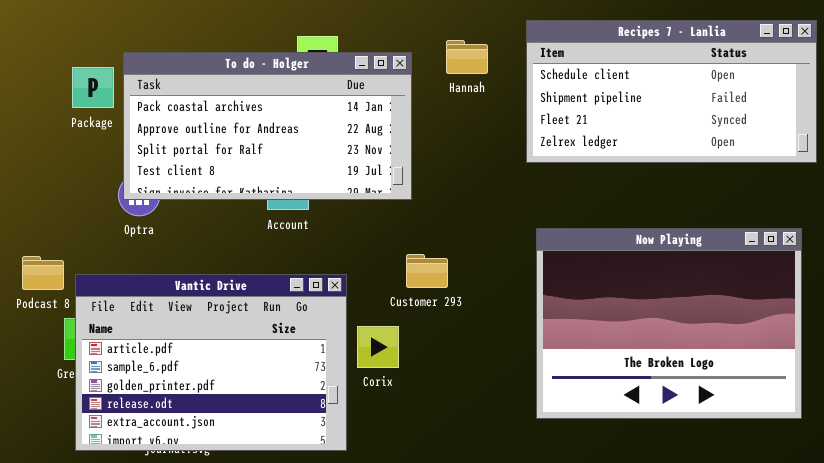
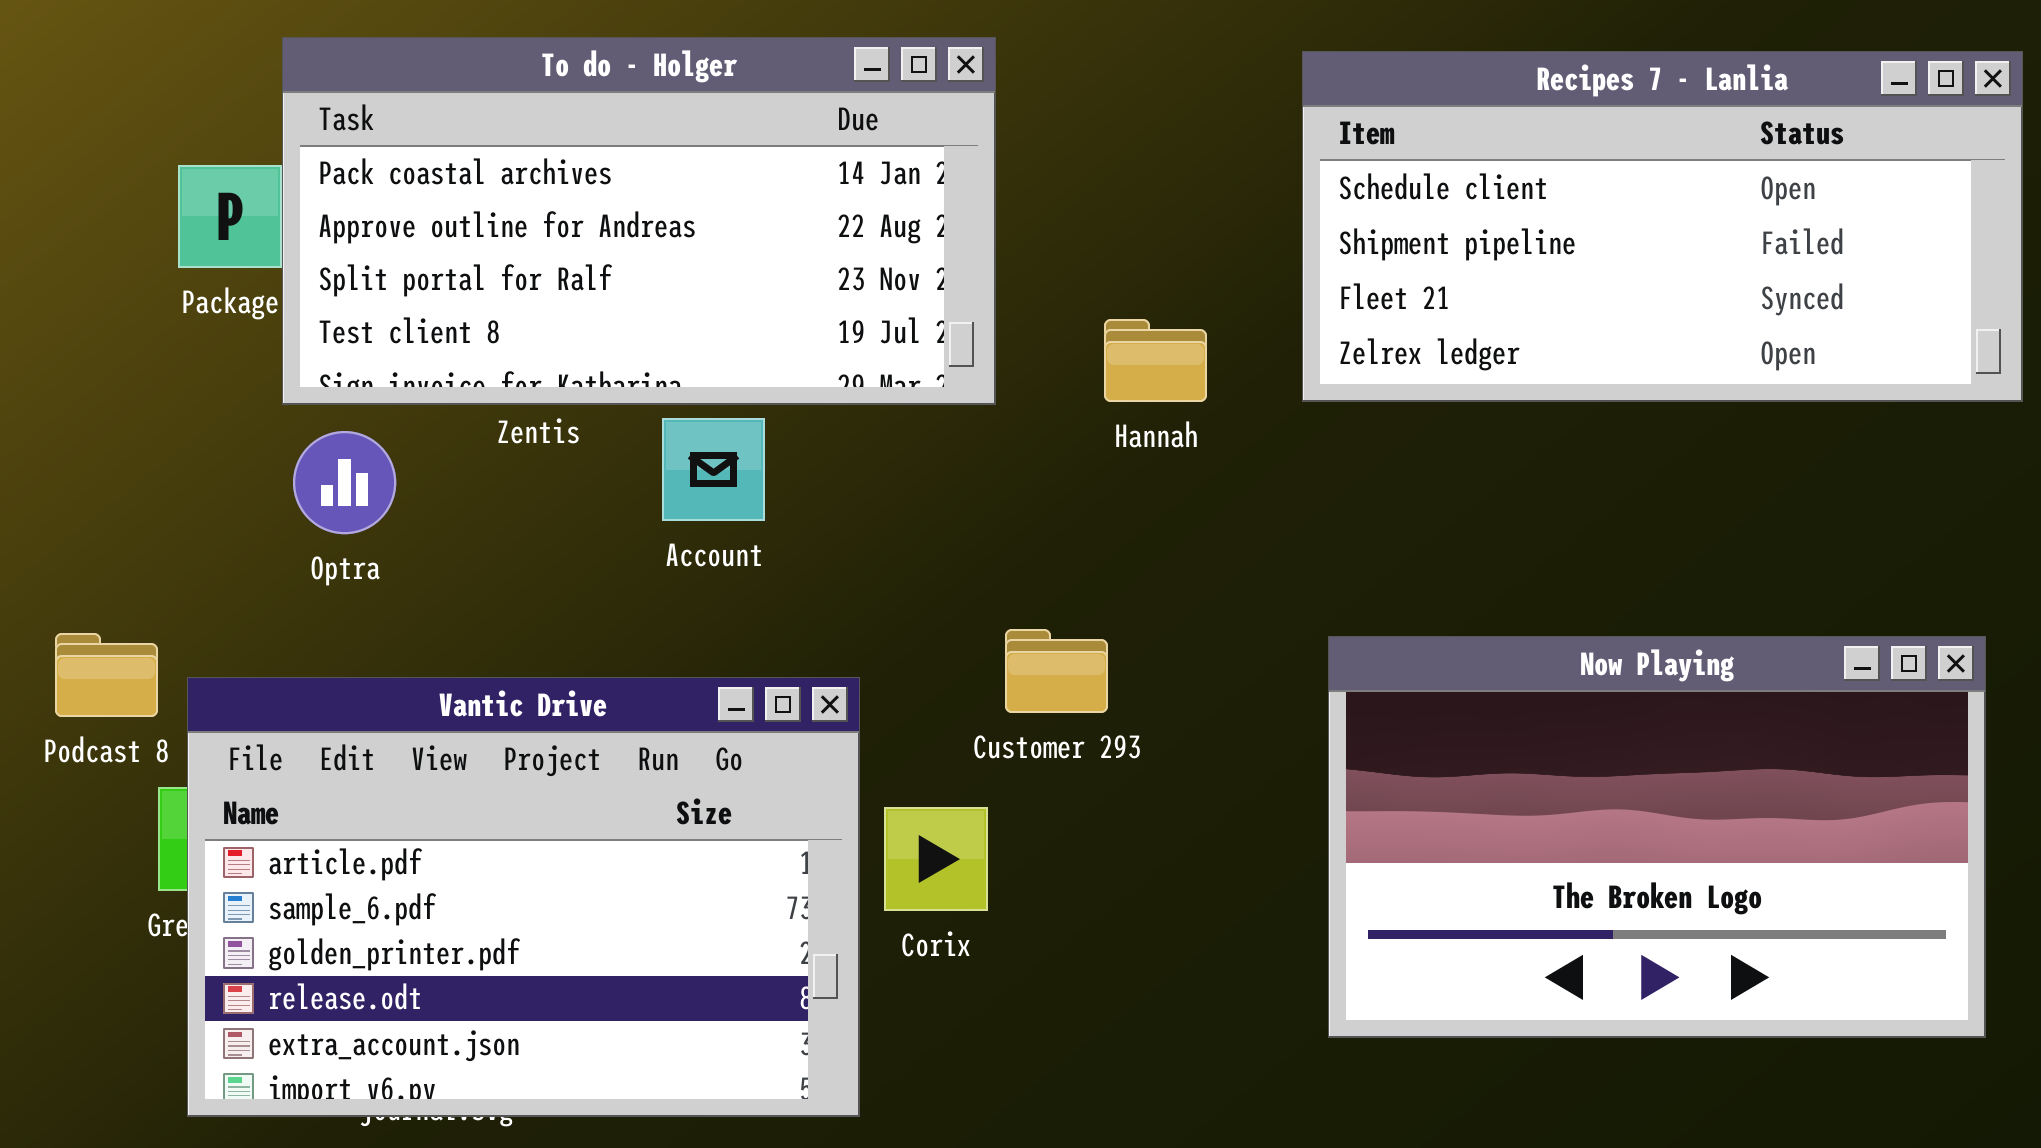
Hannah: [446,40,488,74] -> [1104,319,1207,402], moved
To do - Holger: [123,52,412,200] -> [282,37,996,405], moved
Now Playing: [536,228,802,419] -> [1328,636,1986,1038], resized

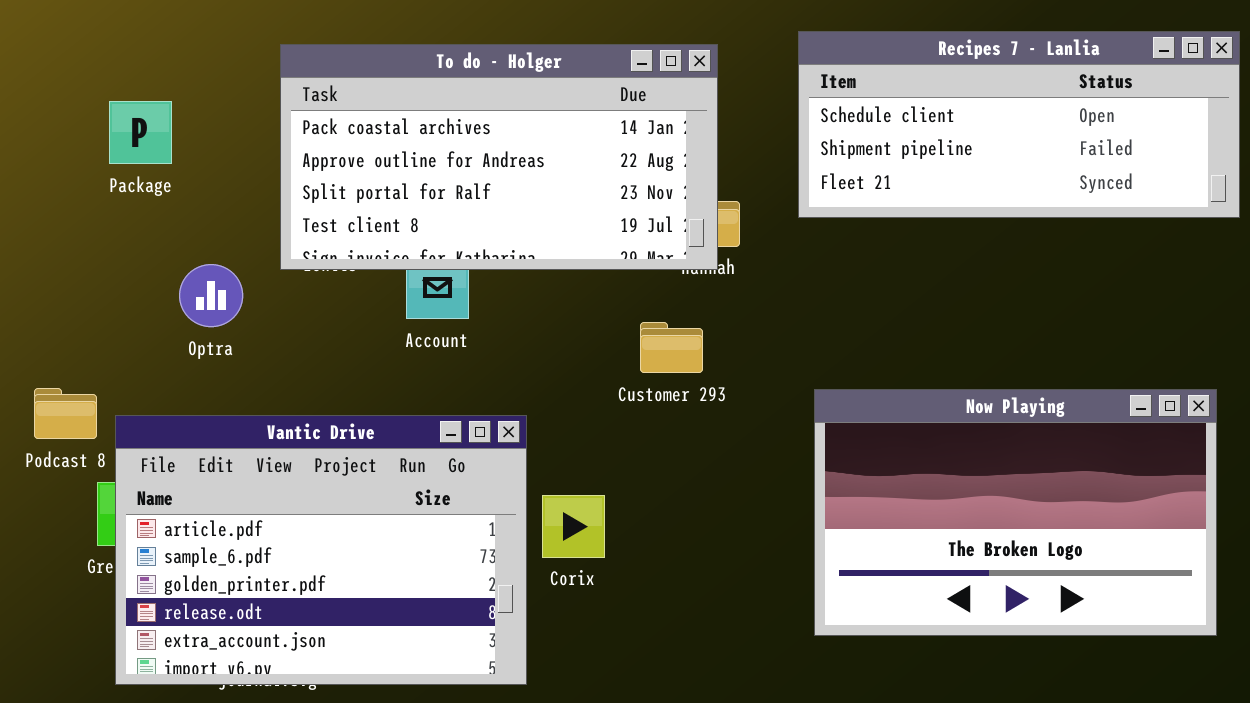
To do - Holger: [282,37,996,405] -> [280,44,718,270], moved
Recipes 7 - Lanlia: [1302,51,2023,402] -> [798,31,1240,218], resized
Customer 293: [1005,629,1108,713] -> [640,322,703,373], moved

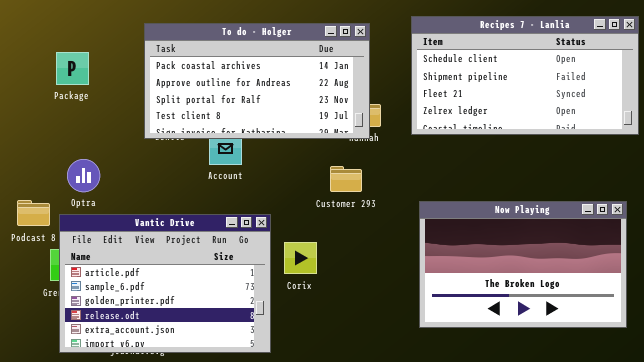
Recipes 7 - Lanlia: [798,31,1240,218] -> [411,16,639,135], resized
Optra: [179,264,243,327] -> [67,159,100,192], moved
Corix: [542,495,605,558] -> [284,242,317,274], moved

